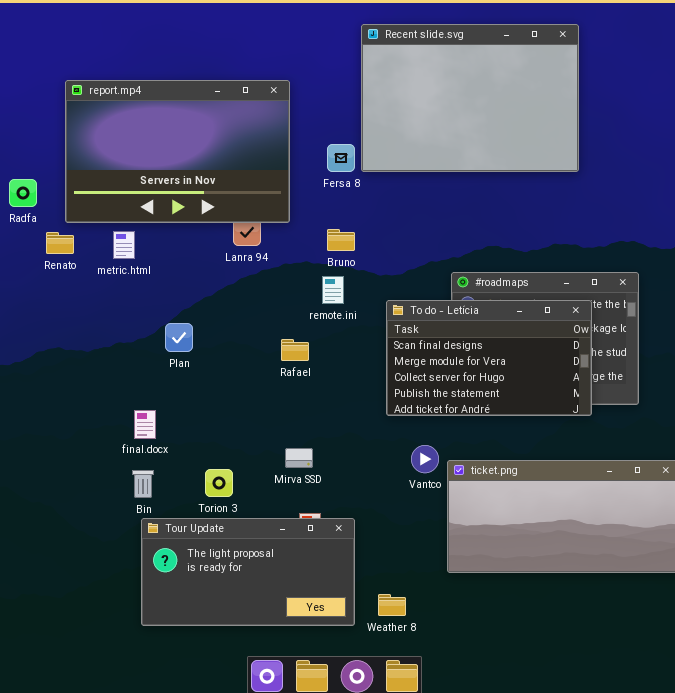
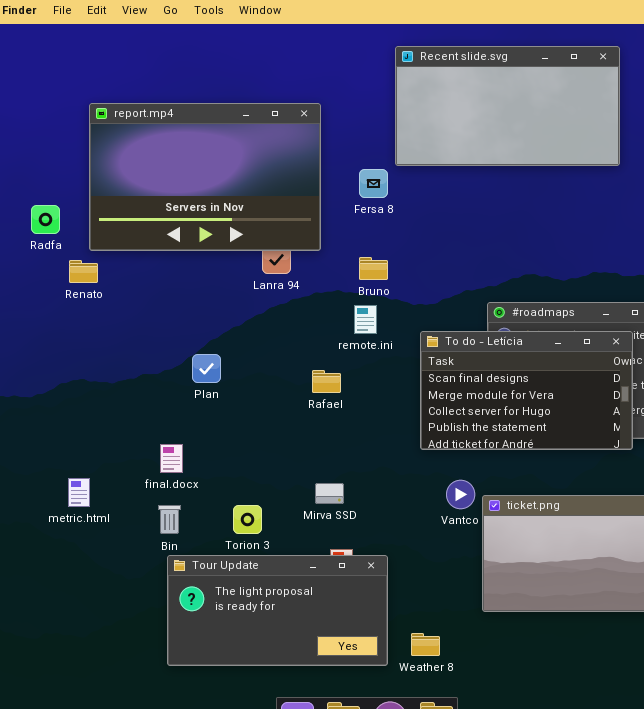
Recent slide.svg: [361,24,579,172] -> [395,46,620,166], resized
metric.html: [113,231,135,259] -> [68,478,90,507], moved

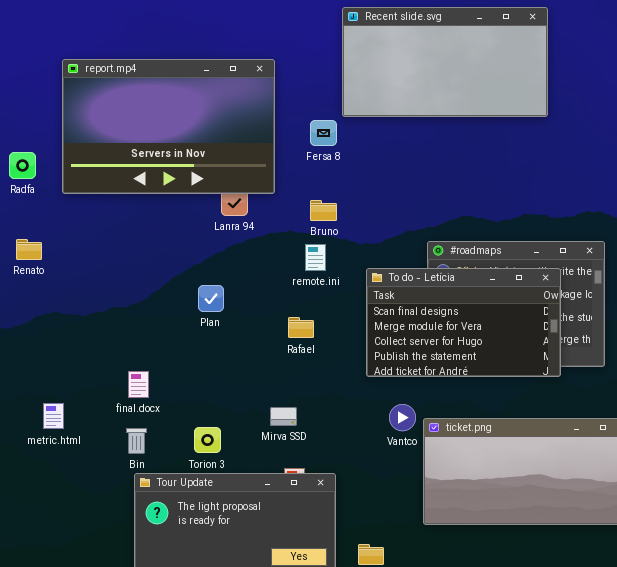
Renato: [69,260,98,283] -> [16,239,42,260], moved
Plan: [192,354,221,383] -> [198,285,224,312], moved
Rafael: [312,370,341,393] -> [288,317,314,338], moved

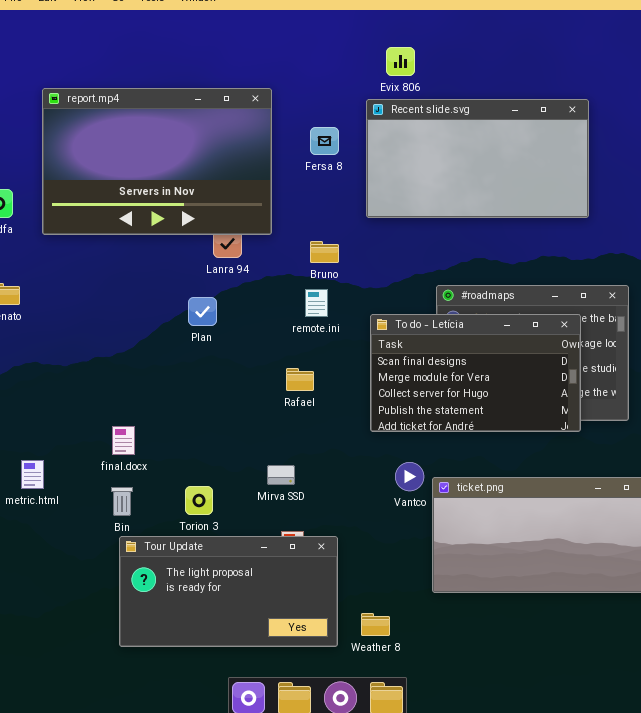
Recent slide.svg: [342,7,548,117] -> [366,99,589,218], moved
Fersa 8: [310,120,337,146] -> [310,127,339,155], moved
Plan: [198,285,224,312] -> [188,297,217,326], moved

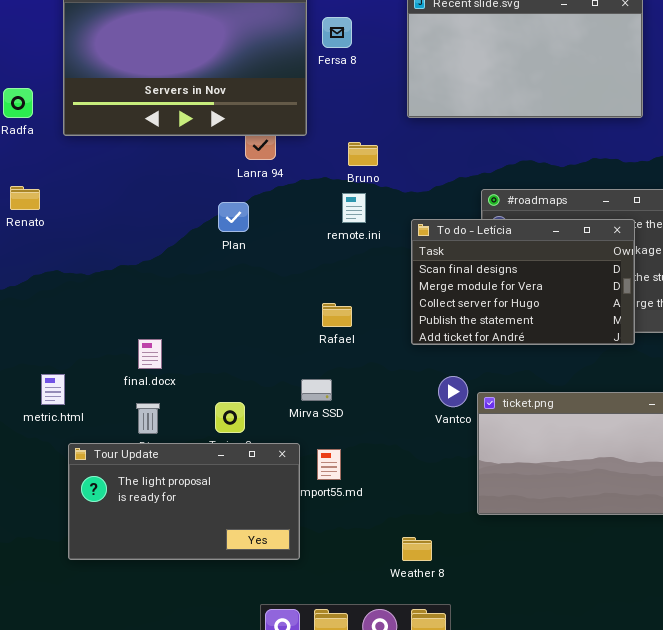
Fersa 8: [310,127,339,155] -> [322,17,352,48], moved
Rafael: [286,368,314,391] -> [322,303,352,327], moved
Tour Update: [119,536,338,647] -> [68,443,300,560], moved

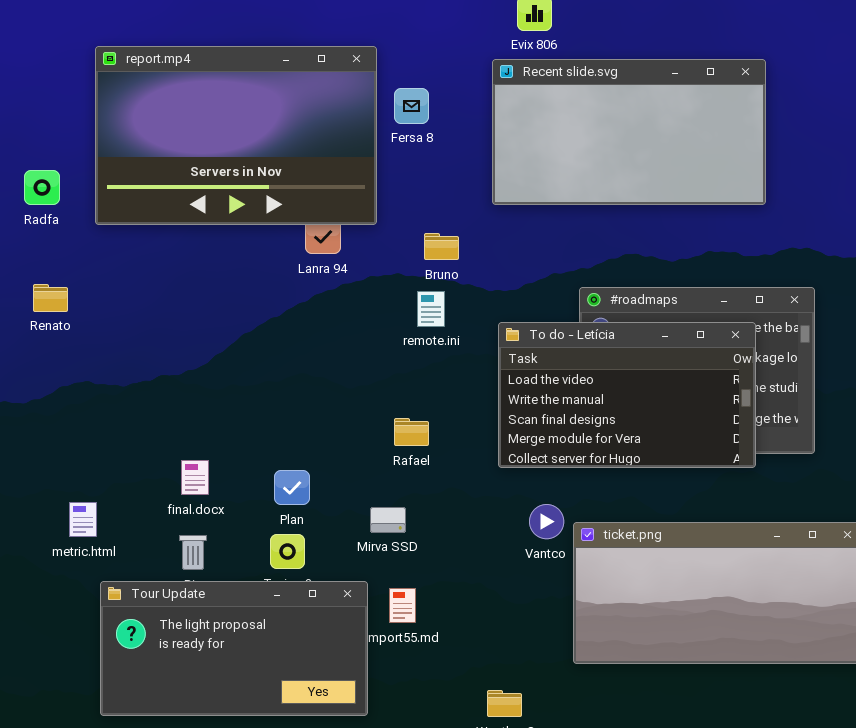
Plan: [218,202,249,232] -> [274,470,310,505], moved
To do - Letícia: [411,219,635,345] -> [498,322,756,468], scrolled up 2 rows

